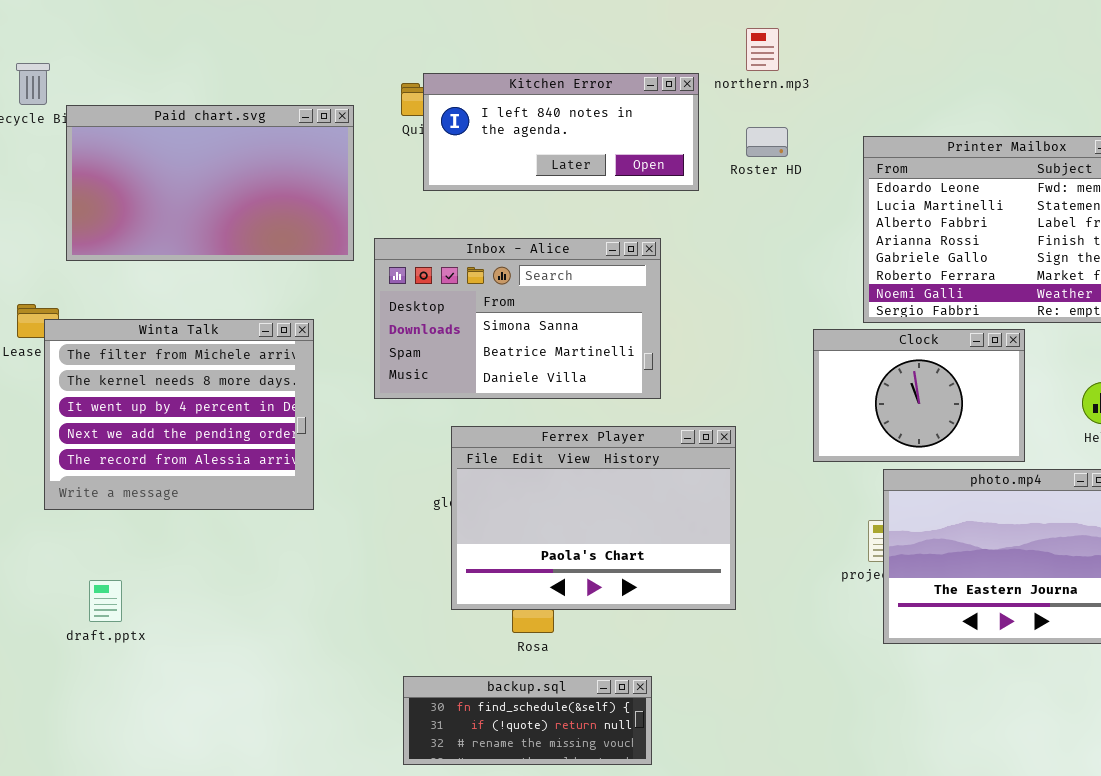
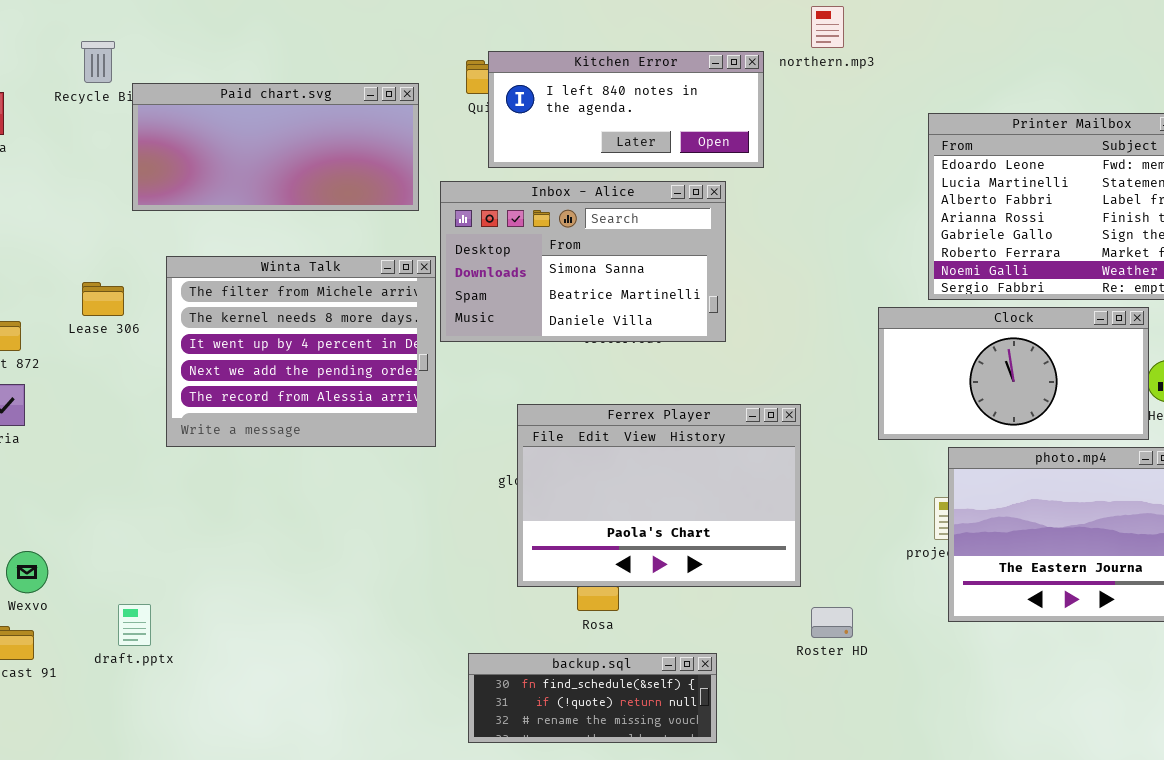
Paid chart.svg: [66,105,354,261] -> [132,83,419,211], resized
Roster HD: [746,127,788,157] -> [811,607,853,638], moved
Inbox - Alice: [374,238,661,399] -> [440,181,726,342], moved
Winta Talk: [44,319,314,510] -> [166,256,436,447], moved
Clock: [813,329,1025,462] -> [878,307,1149,440], resized
draft.pptx: [89,580,122,622] -> [118,604,151,646], moved

